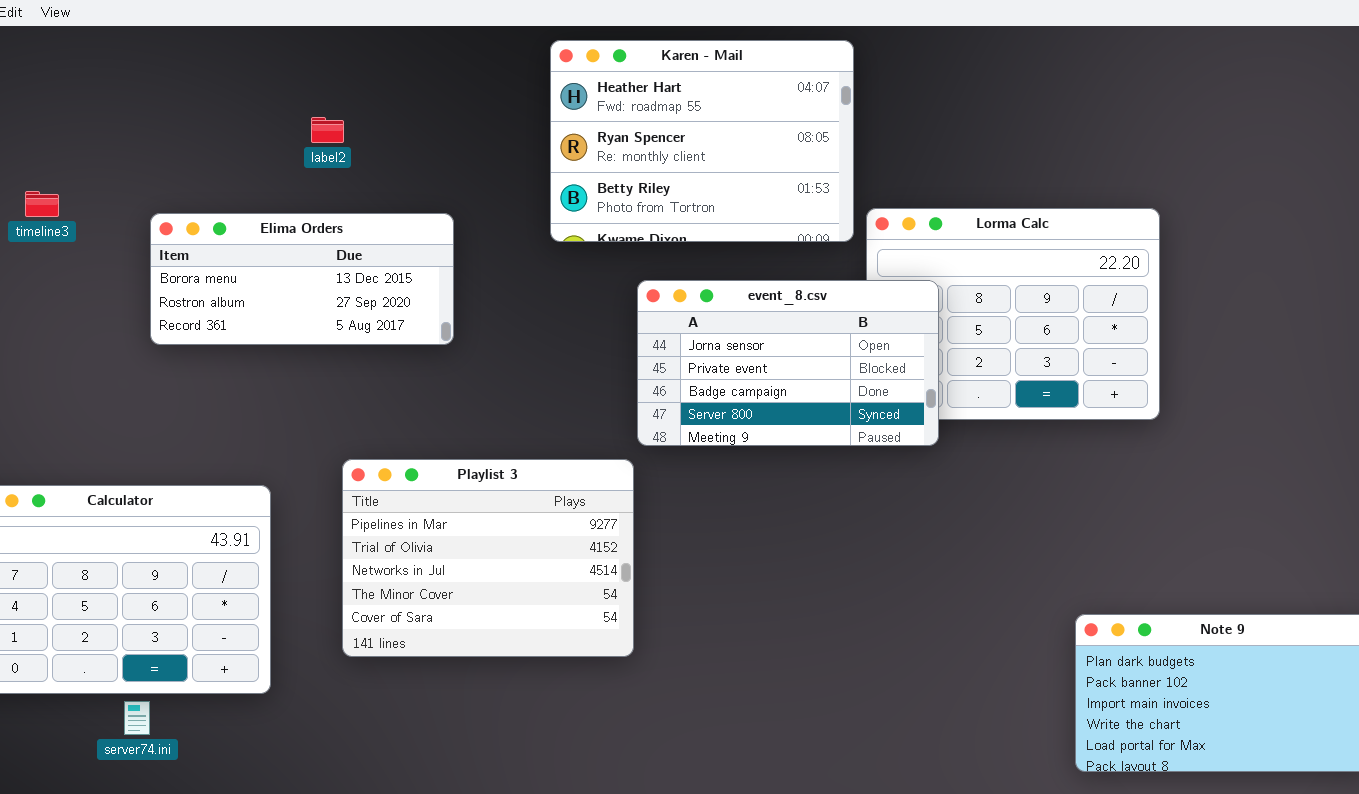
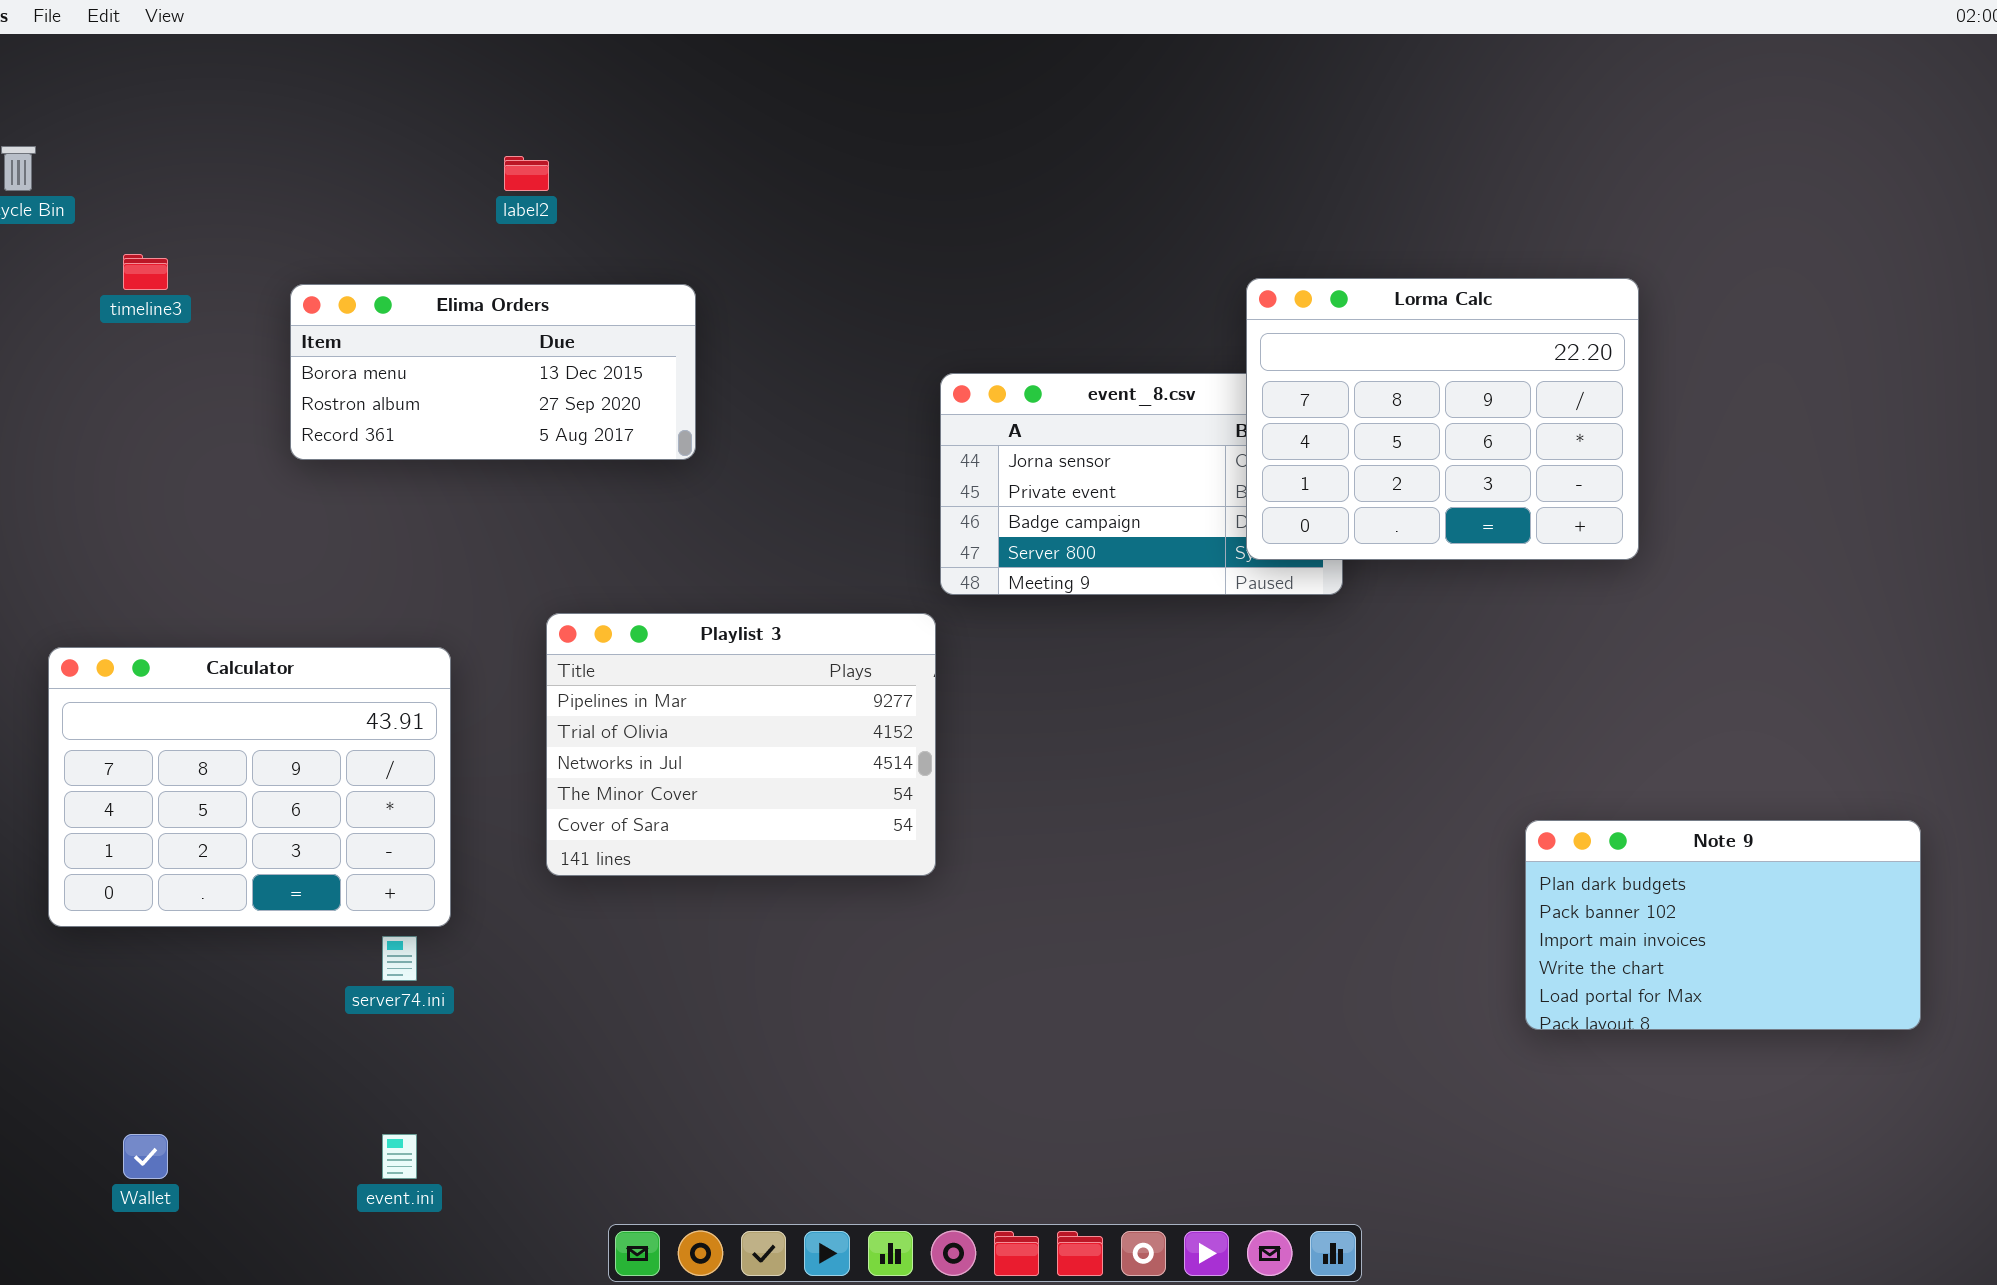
Karen - Mail: [550,40,854,242] -> none, closed
Lorma Calc: [866,208,1160,420] -> [1246,278,1639,560], raised
server74.ini: [124,701,150,735] -> [382,936,417,981], moved

